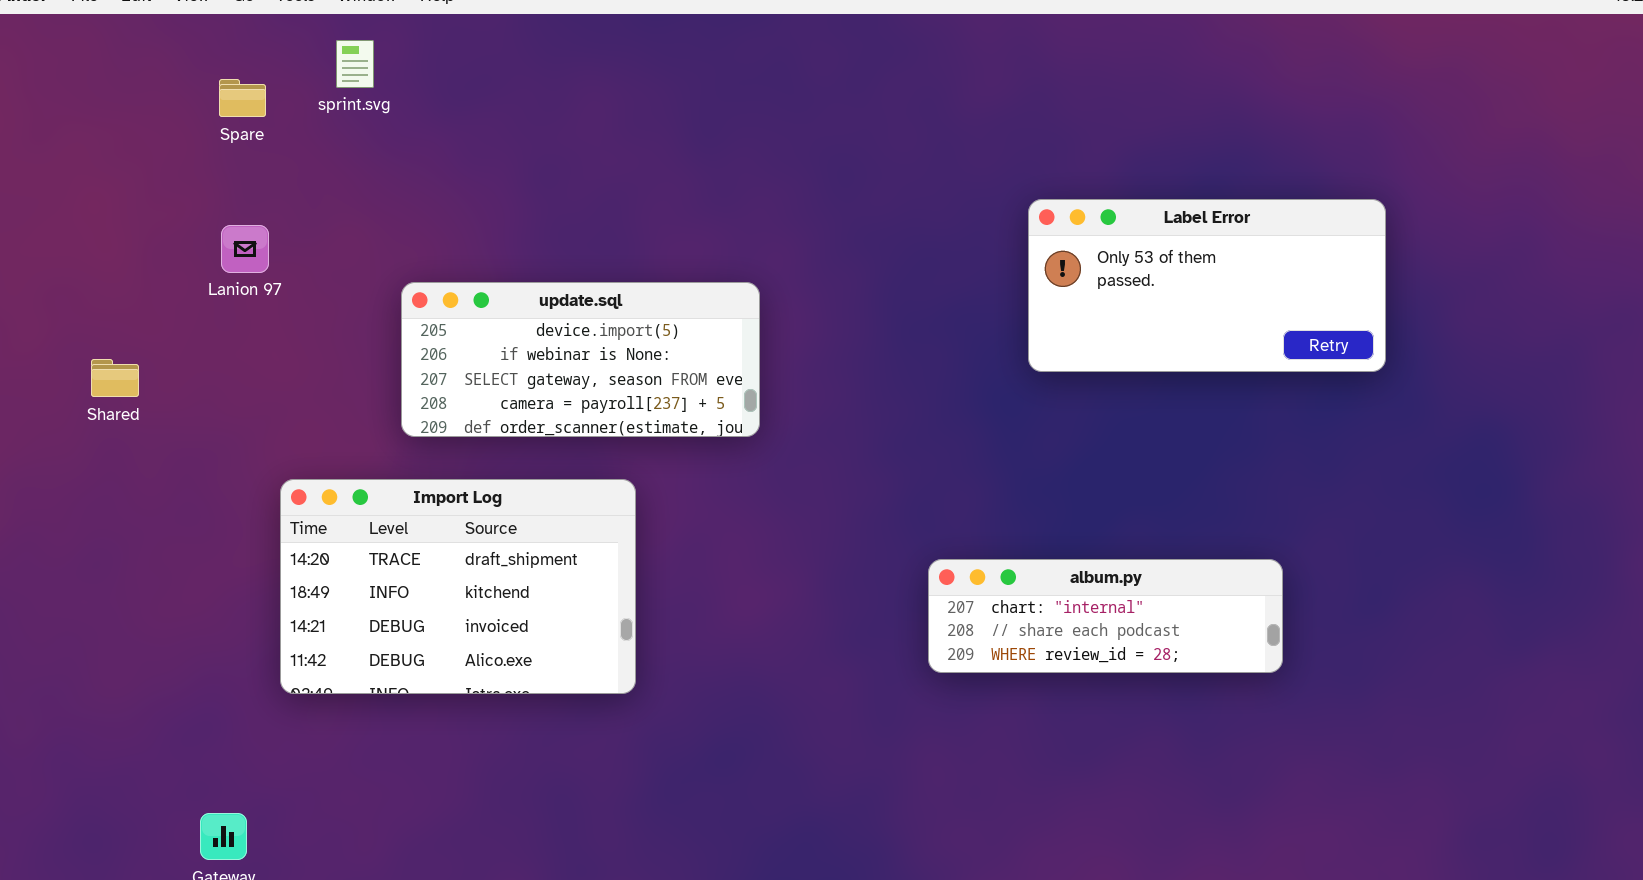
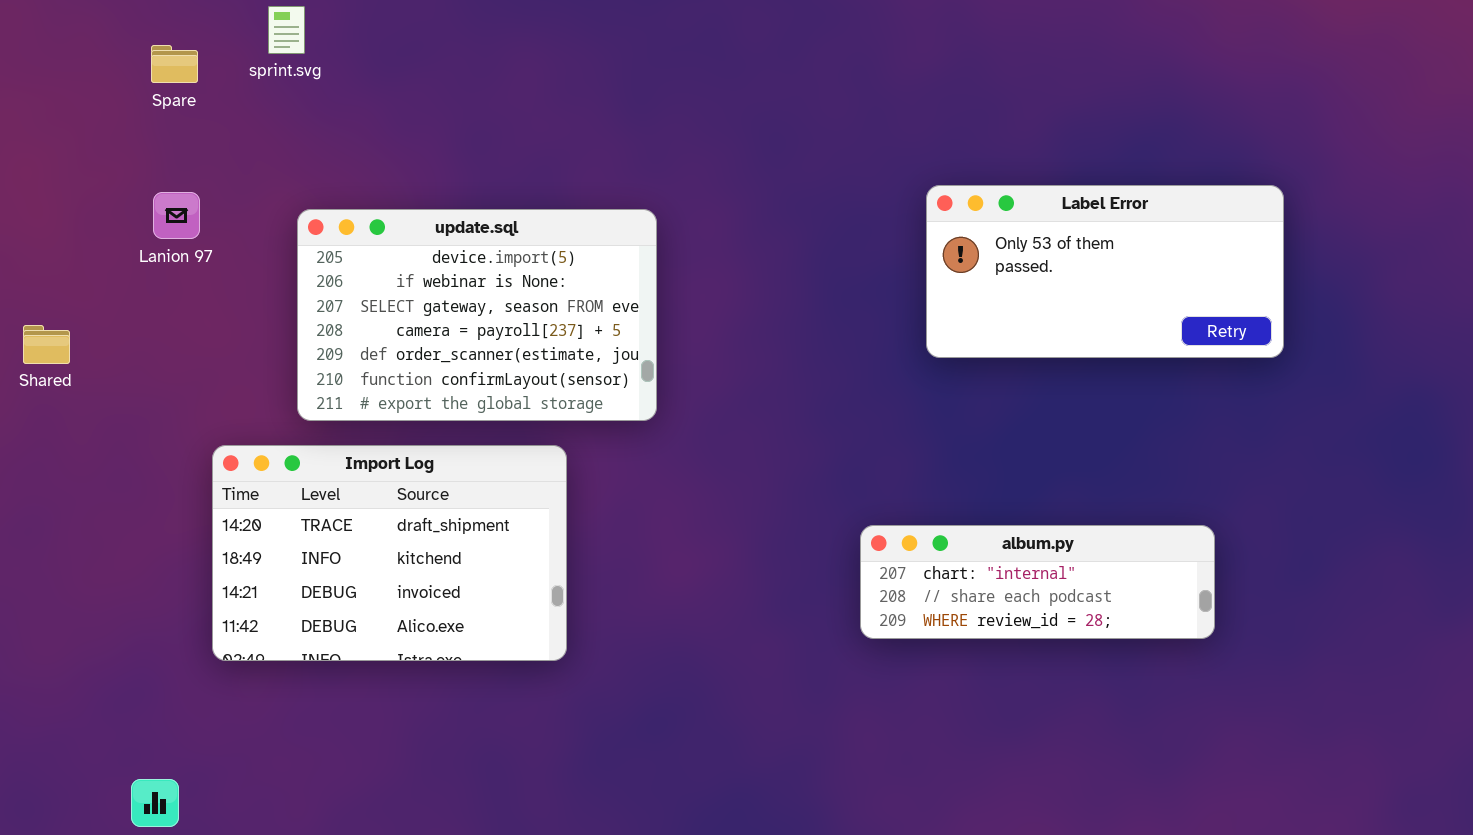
Label Error: [1028,199,1386,372] -> [926,185,1284,358], moved
update.sql: [401,282,760,437] -> [297,209,657,421], moved, resized

